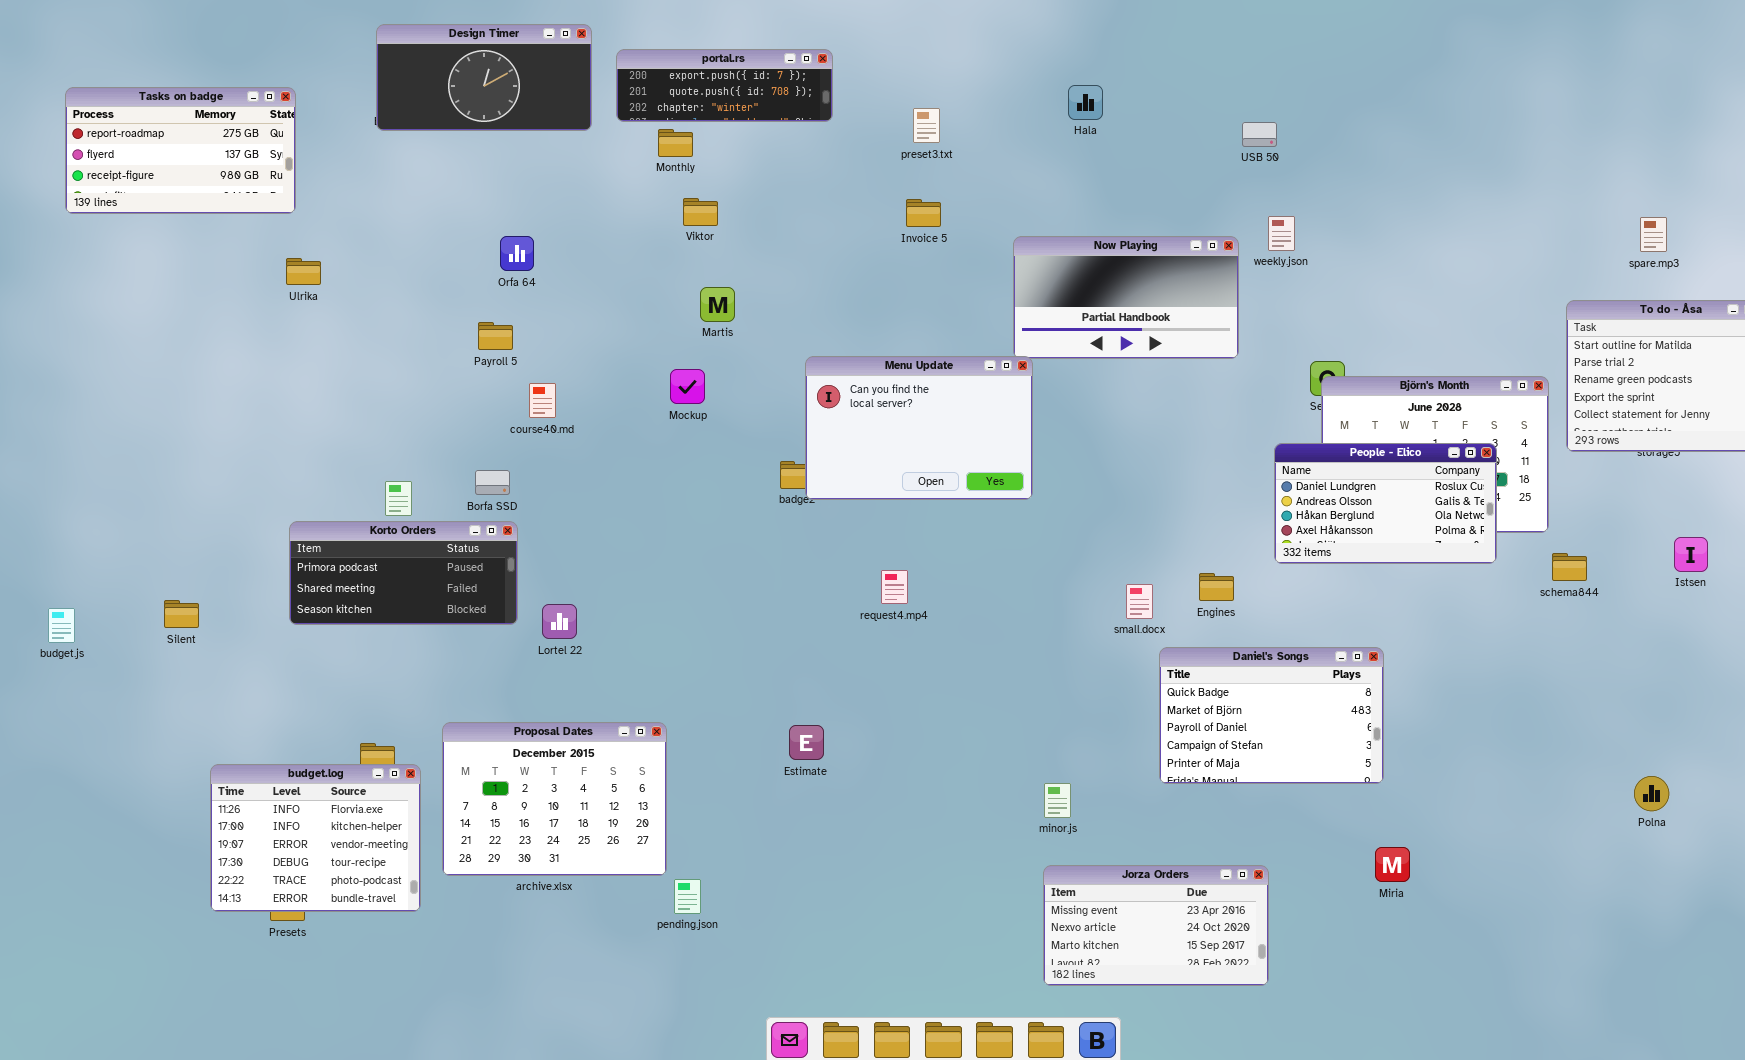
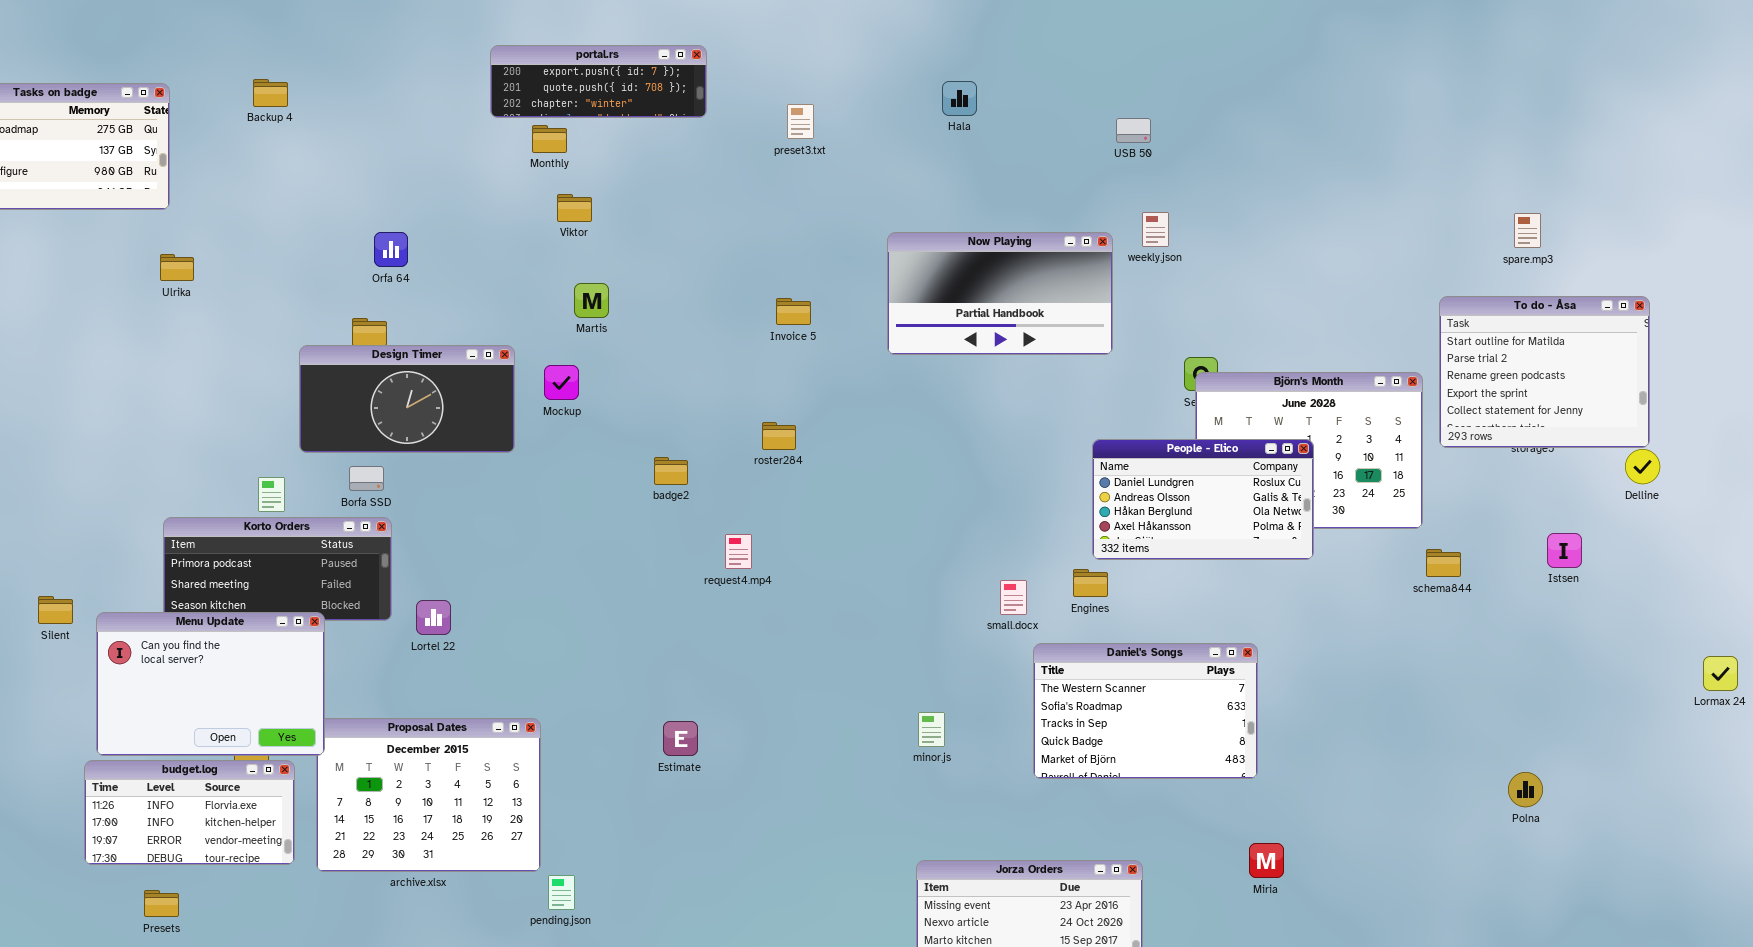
Design Timer: [376,24,592,131] -> [299,345,515,453], moved
Invoice 5: [906,199,941,227] -> [776,298,811,325], moved
Menu Update: [805,356,1033,500] -> [96,612,325,756], moved
People - Elico: [1274,443,1497,564] -> [1092,439,1314,560], moved
request4.mp4: [881,570,908,604] -> [725,534,752,569], moved
Daniel's Songs: [1159,647,1384,784] -> [1033,643,1258,779], scrolled up 3 rows
budget.log: [210,764,421,912] -> [84,760,295,865], resized
minor.js: [1044,783,1071,818] -> [918,712,945,747], moved

